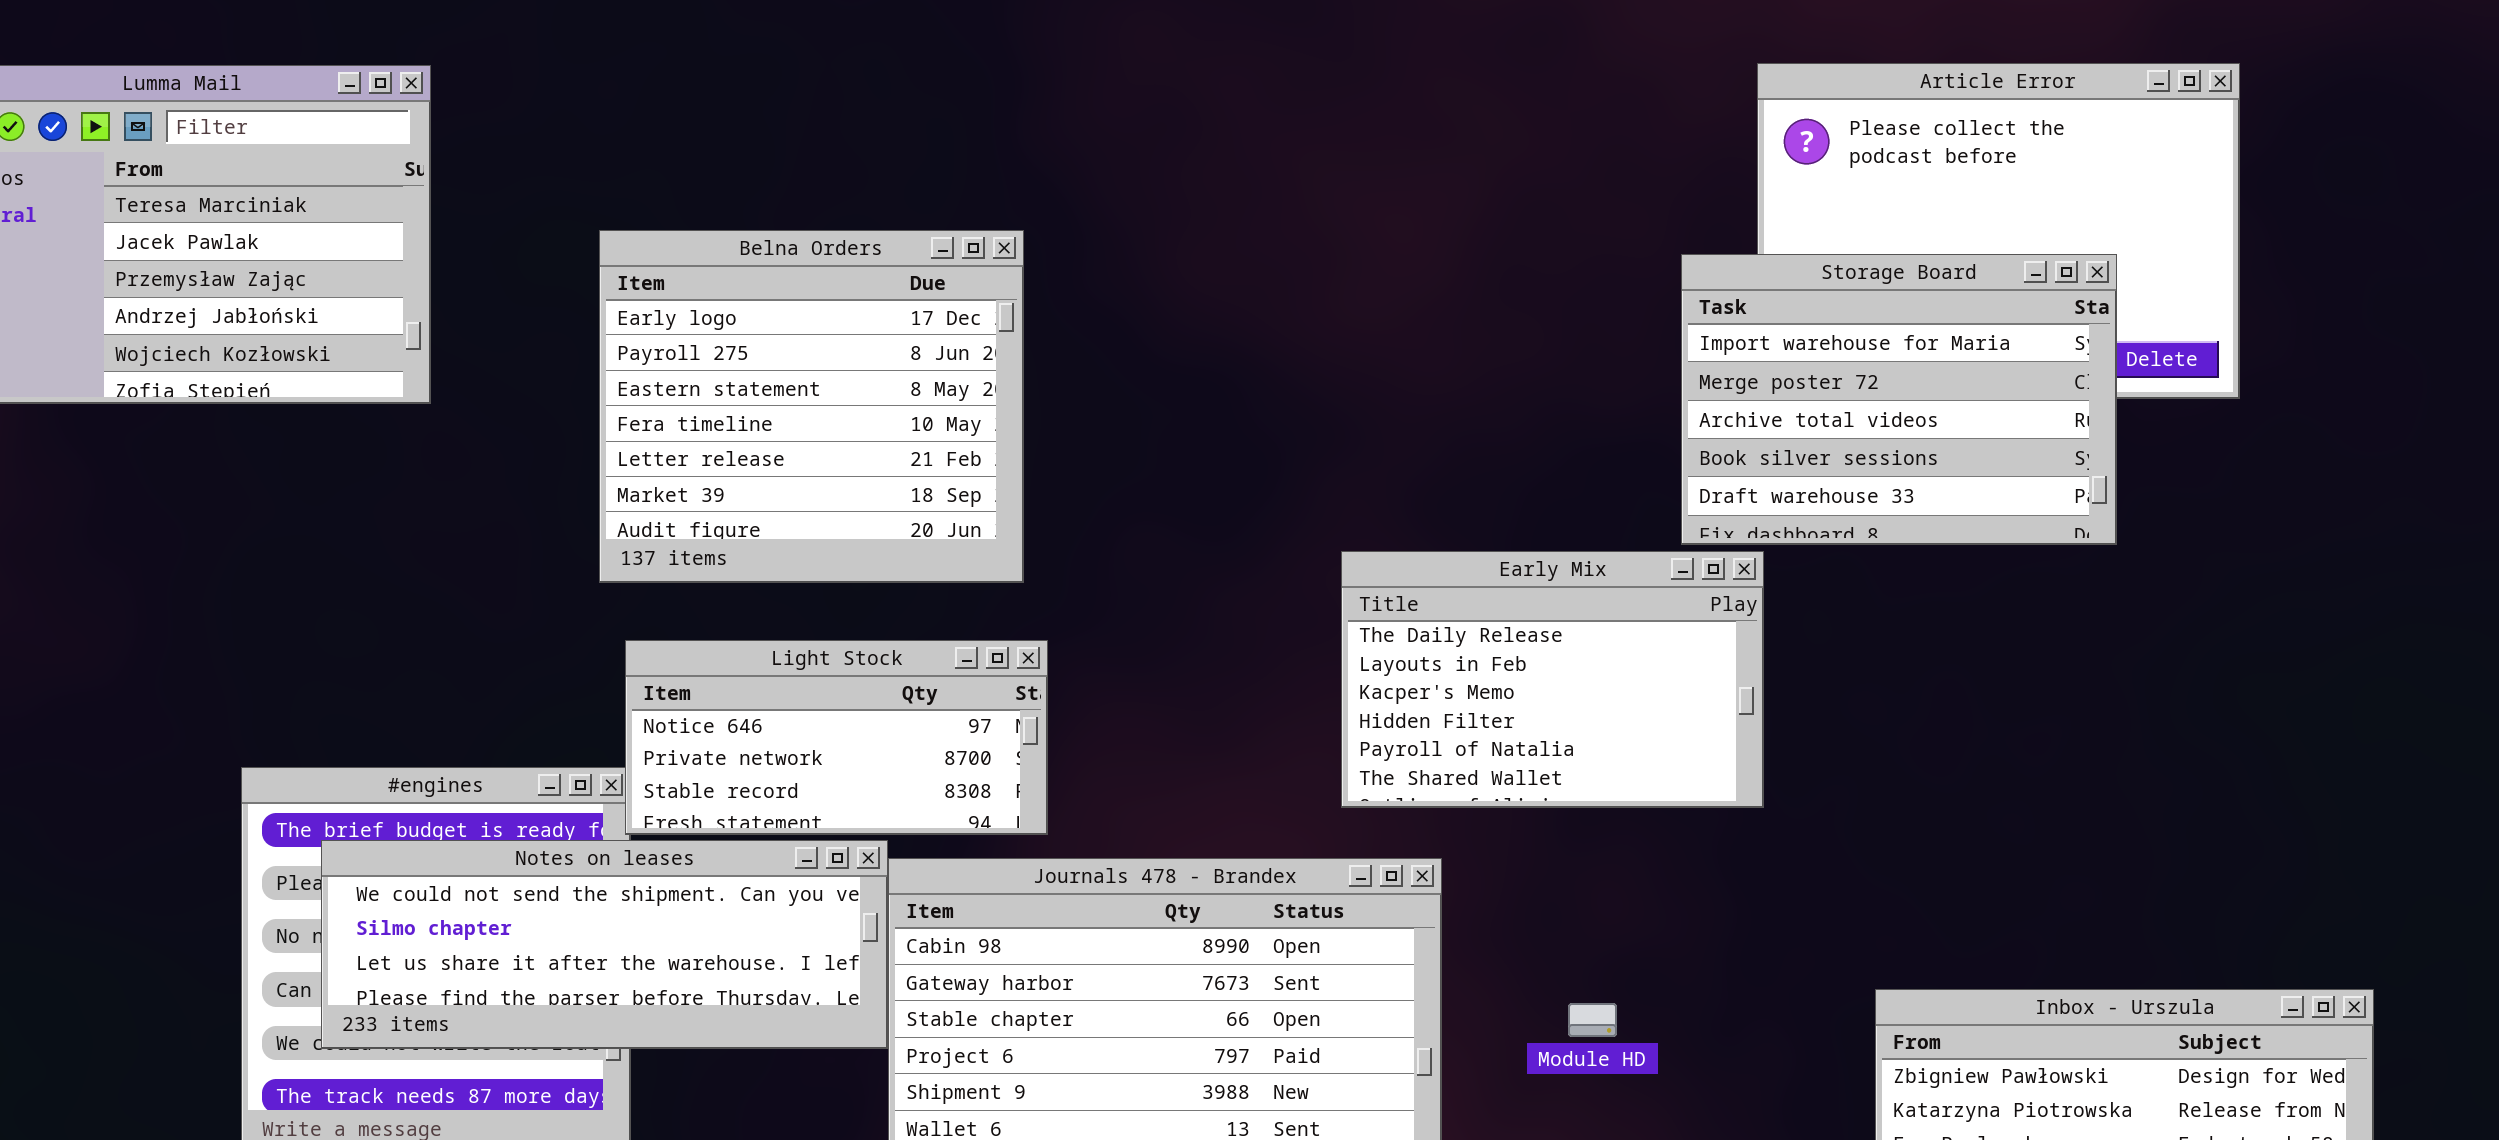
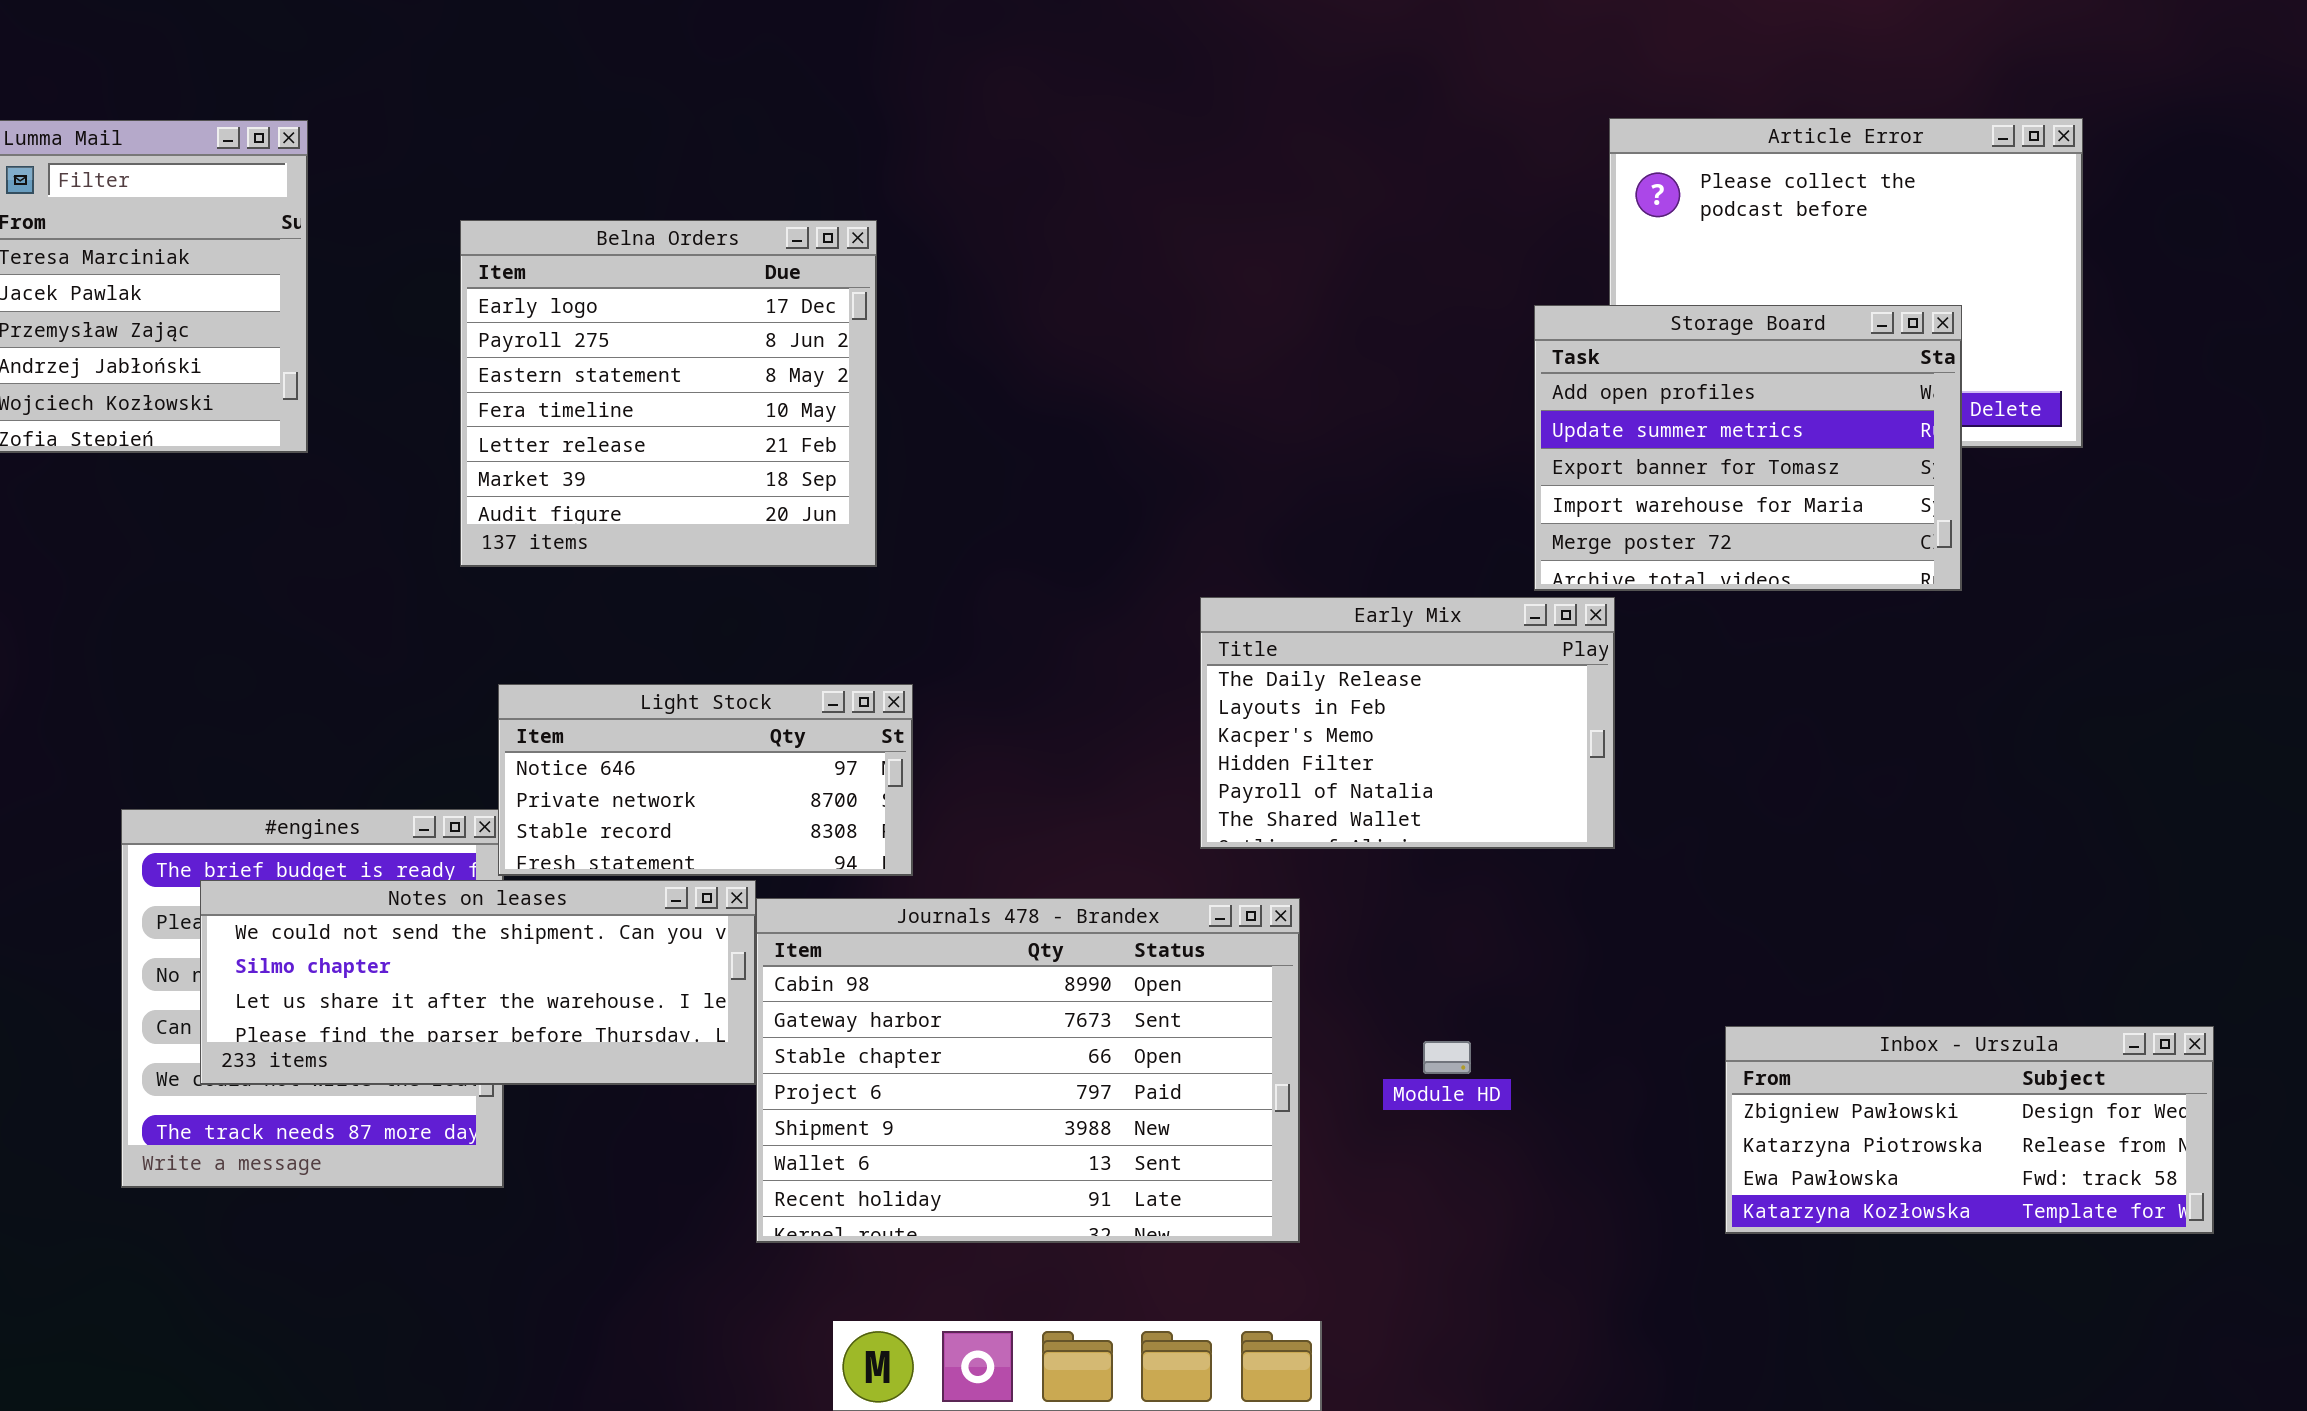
Belna Orders: [599,230,1024,583] -> [460,220,877,567], moved
Storage Board: [1681,254,2117,545] -> [1534,305,1962,591], scrolled up 3 rows

